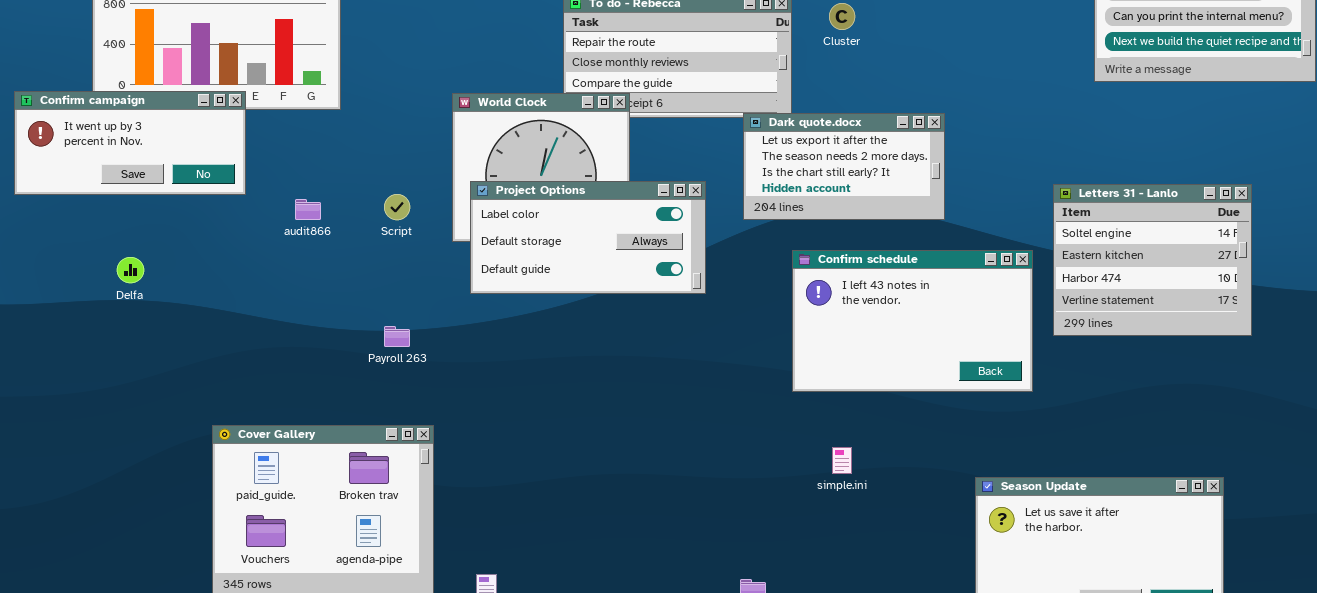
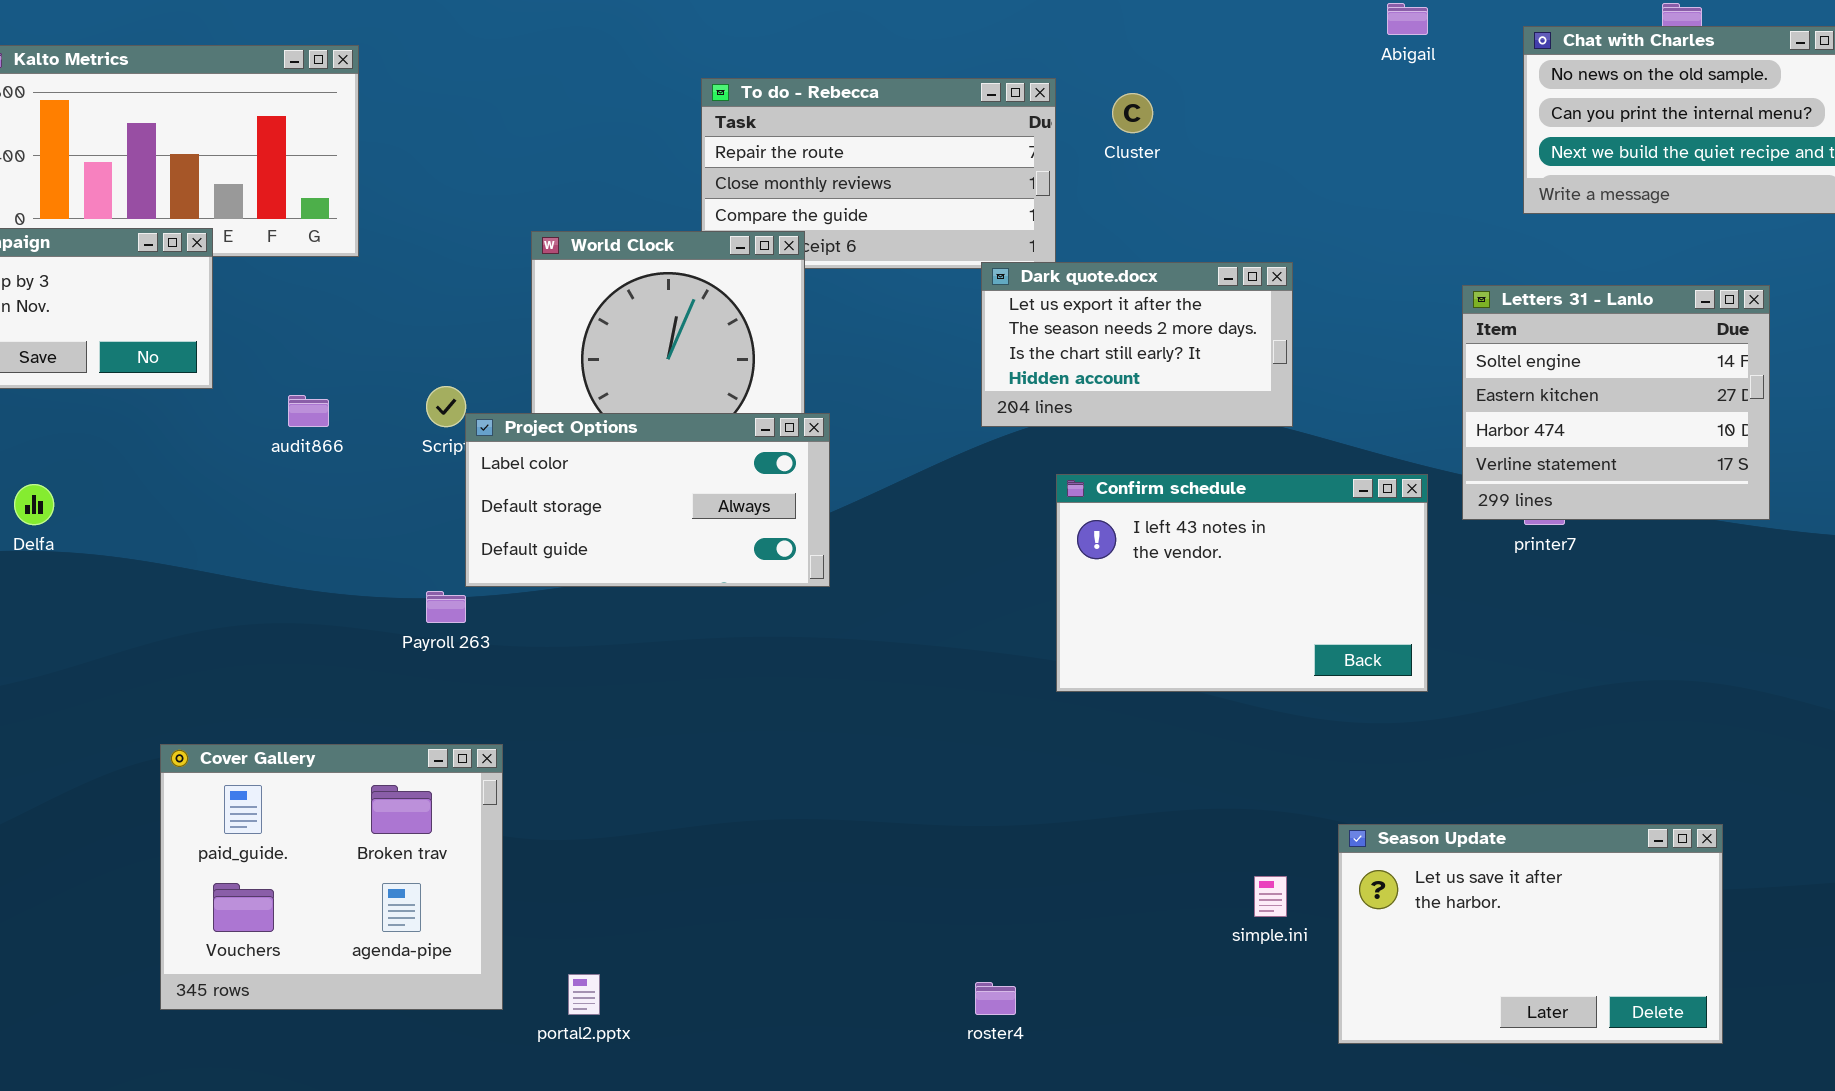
Project Options: [470,181,706,294] -> [465,413,830,587], moved
Letters 31 - Lanlo: [1053,184,1252,336] -> [1462,285,1770,520], moved
simple.ini: [832,447,852,474] -> [1254,876,1287,917], moved

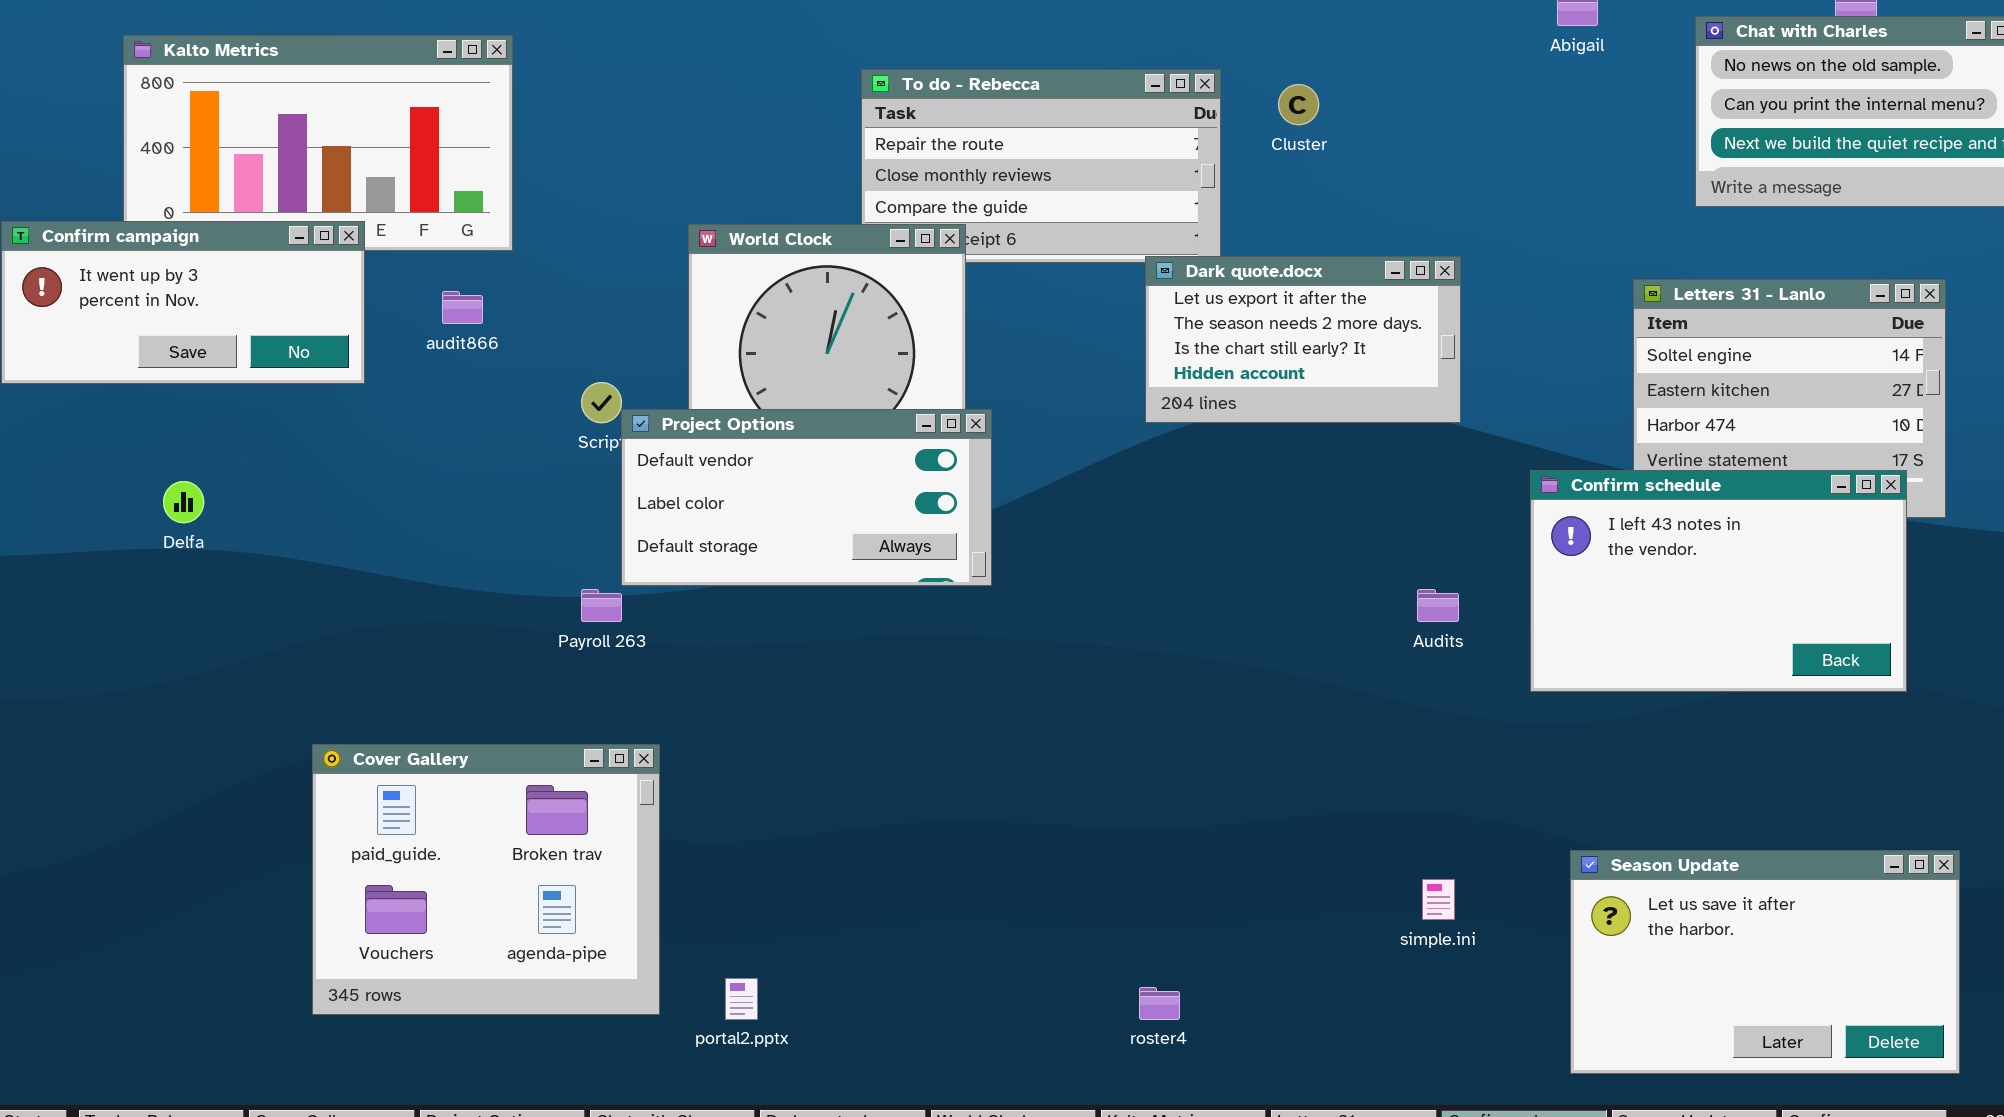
audit866: [288,395,329,427] -> [442,291,483,324], moved
Project Options: [465,413,830,587] -> [621,409,992,586], scrolled up 1 row
Confirm schedule: [1056,474,1428,692] -> [1530,470,1907,692], moved
Season Update: [1338,824,1723,1044] -> [1570,850,1960,1074], moved

